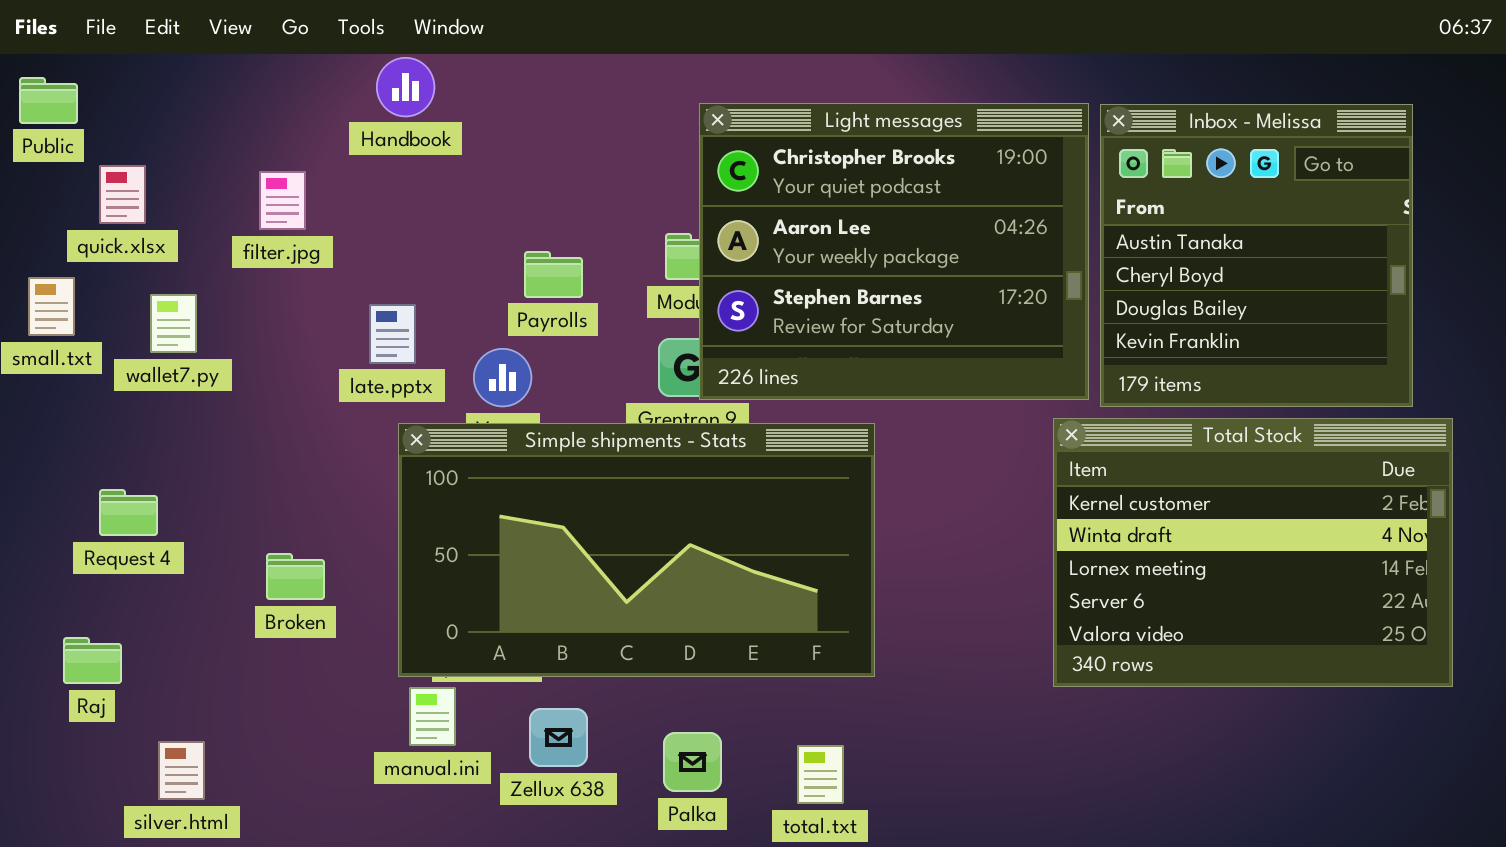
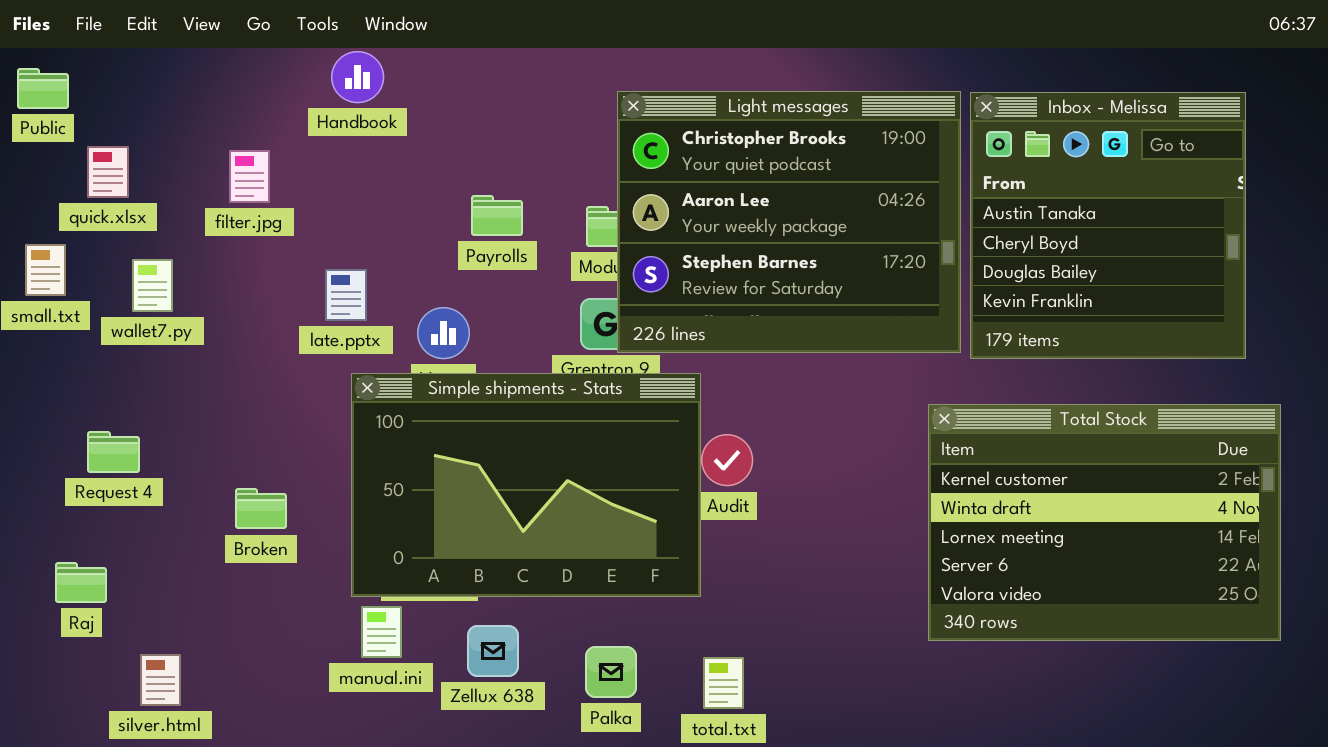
Payrolls: [524,251,583,298] -> [471,195,523,236], moved
Total Stock: [1053,418,1453,687] -> [928,404,1281,641], moved
Simple shipments - Stats: [398,423,875,677] -> [351,373,701,597], resized

